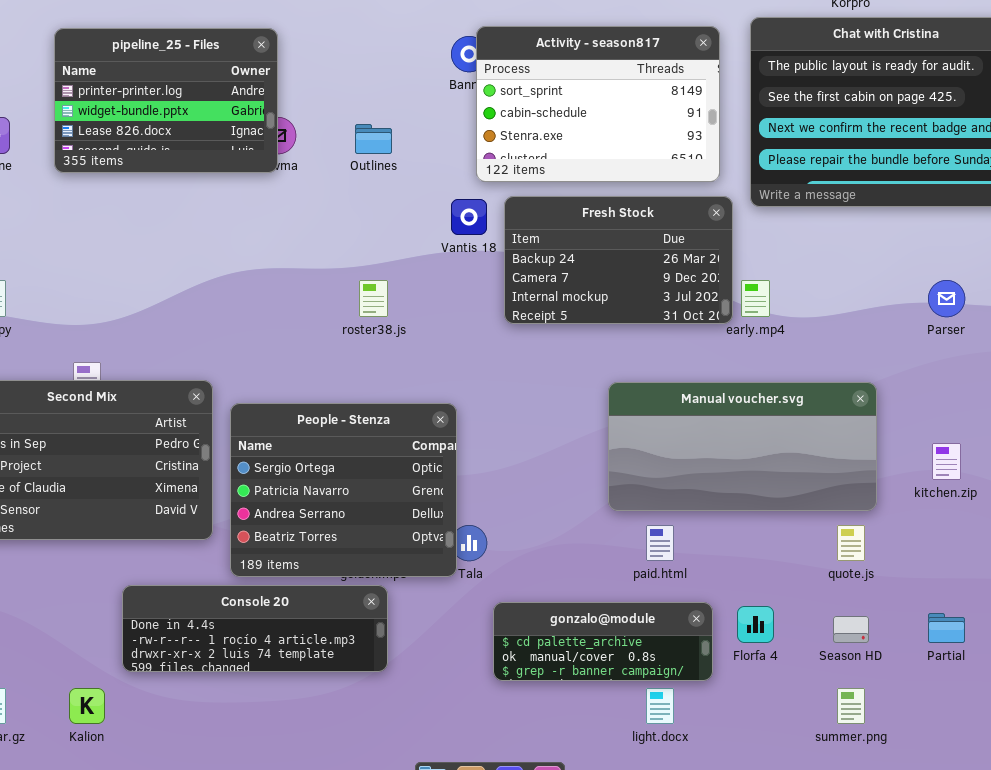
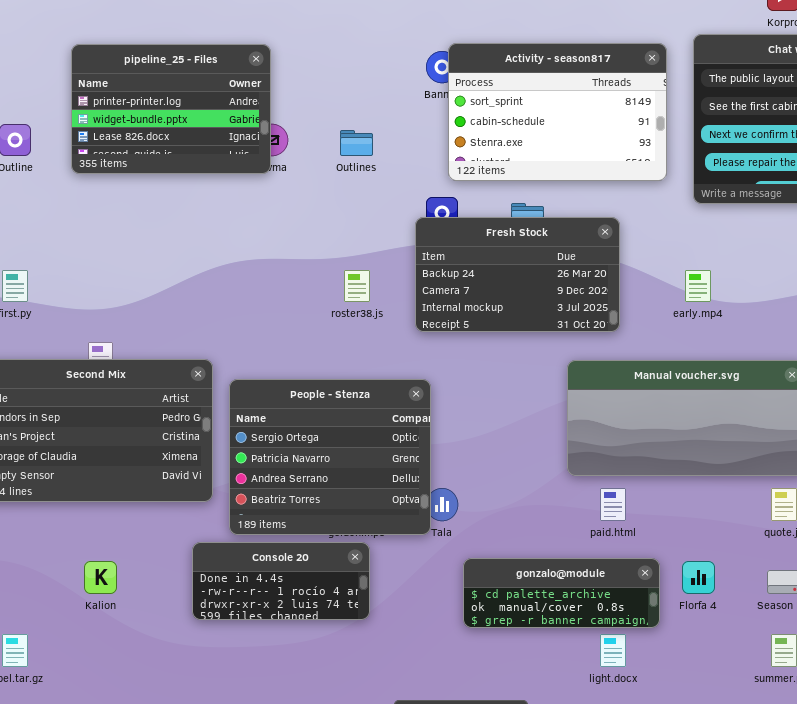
Fresh Stock: [504,196,733,324] -> [415,217,620,332], moved
Console 20: [122,585,388,672] -> [192,542,370,620], resized
Kalion: [69,688,105,724] -> [84,561,117,594], moved

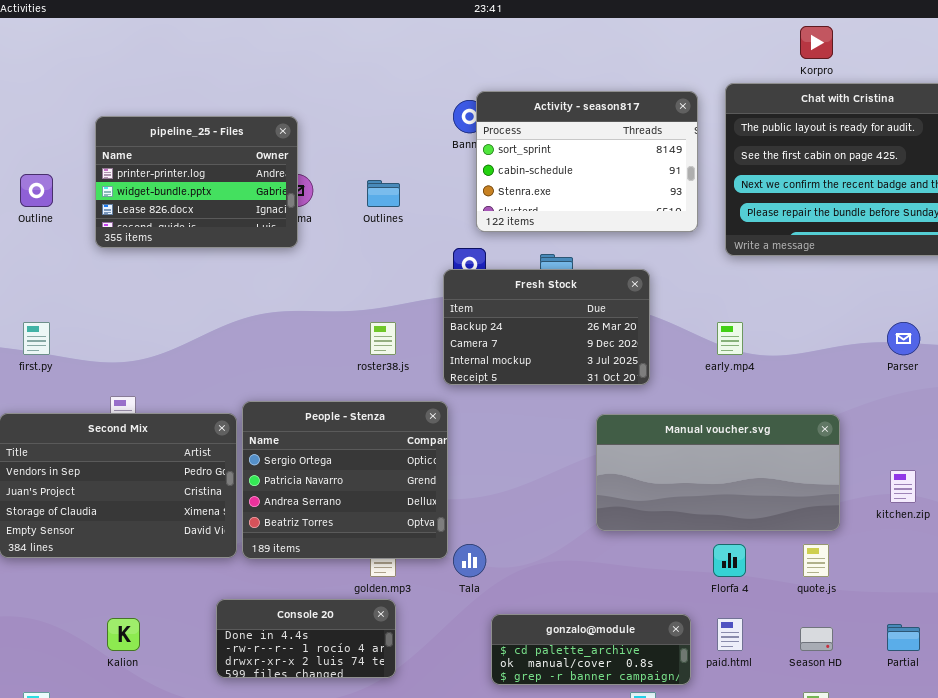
pipeline_25 - Files: [71,44,271,174] -> [95,116,298,248], moved
People - Stenza: [229,379,431,535] -> [242,401,448,559], moved
paid.html: [600,488,626,521] -> [717,618,743,651], moved
Florfa 4: [682,561,715,594] -> [713,544,746,577], moved

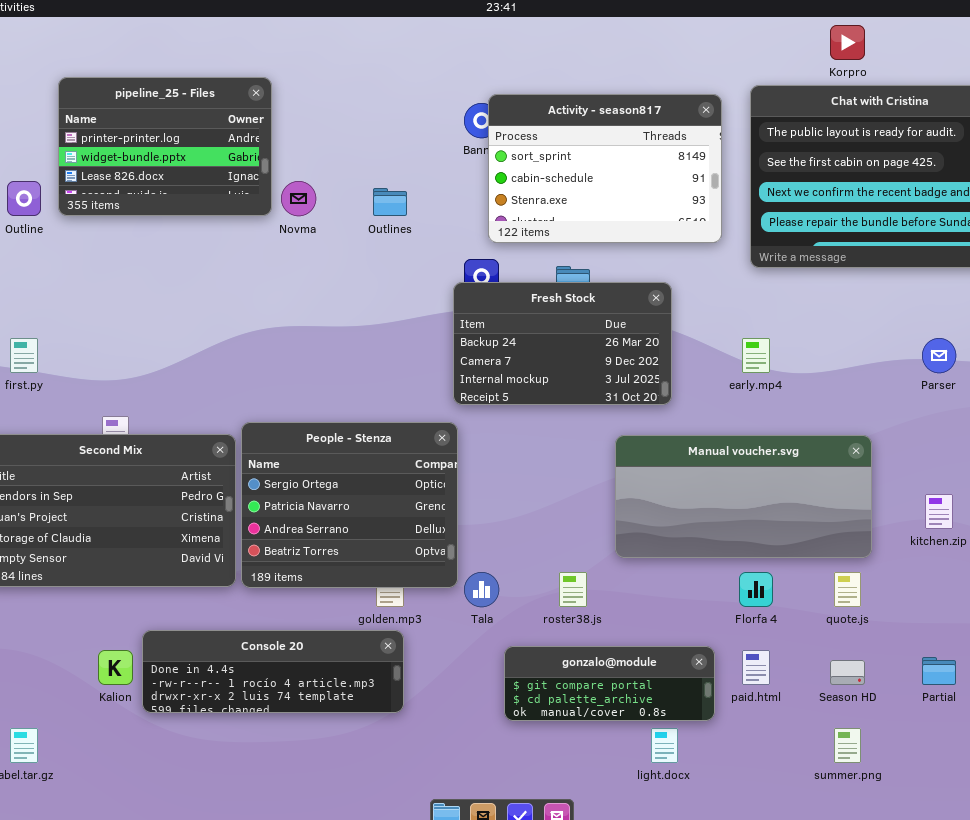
pipeline_25 - Files: [95,116,298,248] -> [58,77,272,216], moved
roster38.js: [370,322,396,355] -> [559,572,587,607], moved
Console 20: [216,599,396,678] -> [142,630,404,713], resized
gonzalo@module: [491,614,691,685] -> [504,646,715,721], scrolled up 1 row

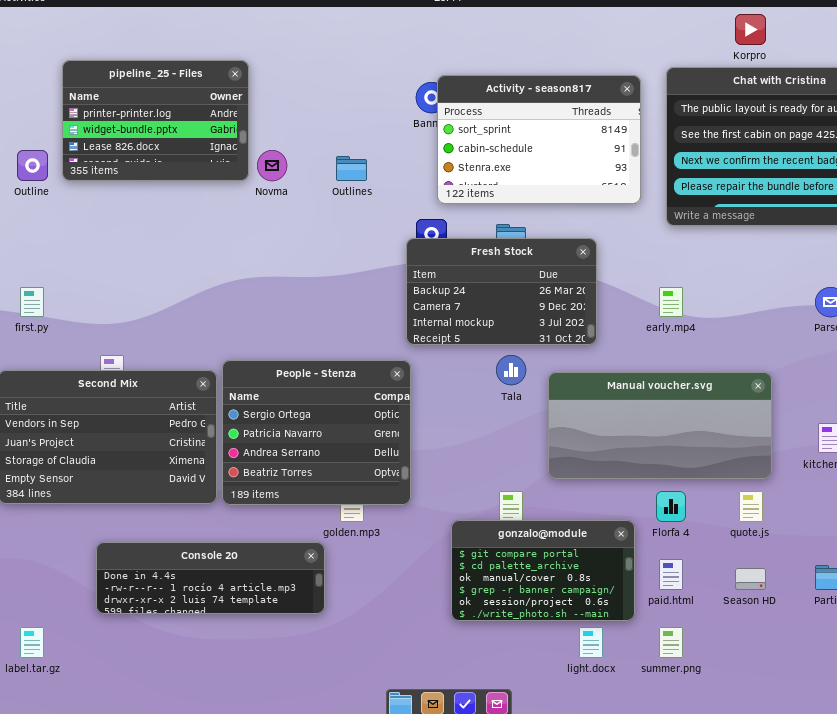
Tala: [464,572,499,607] -> [496,355,526,385], moved
Console 20: [142,630,404,713] -> [96,542,325,614], moved
gonzalo@module: [504,646,715,721] -> [451,520,635,621], resized
summer.png: [834,728,861,763] -> [659,627,683,658], moved

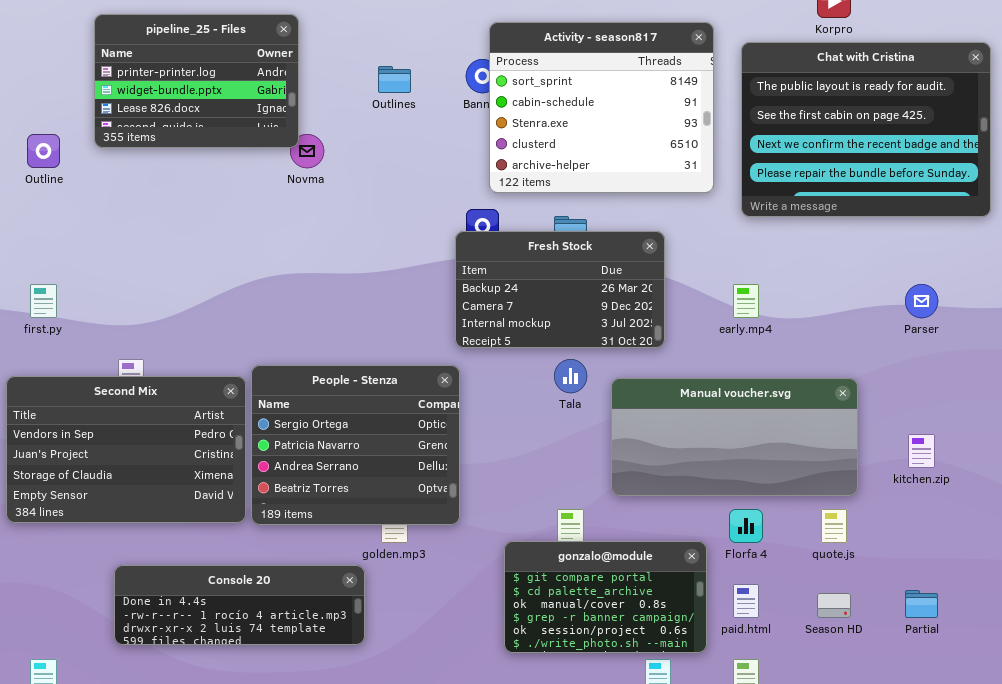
pipeline_25 - Files: [62,60,249,181] -> [94,14,299,148], moved
Activity - season817: [437,75,641,204] -> [489,22,714,193], resized
Outlines: [336,156,367,181] -> [378,66,411,93], moved

